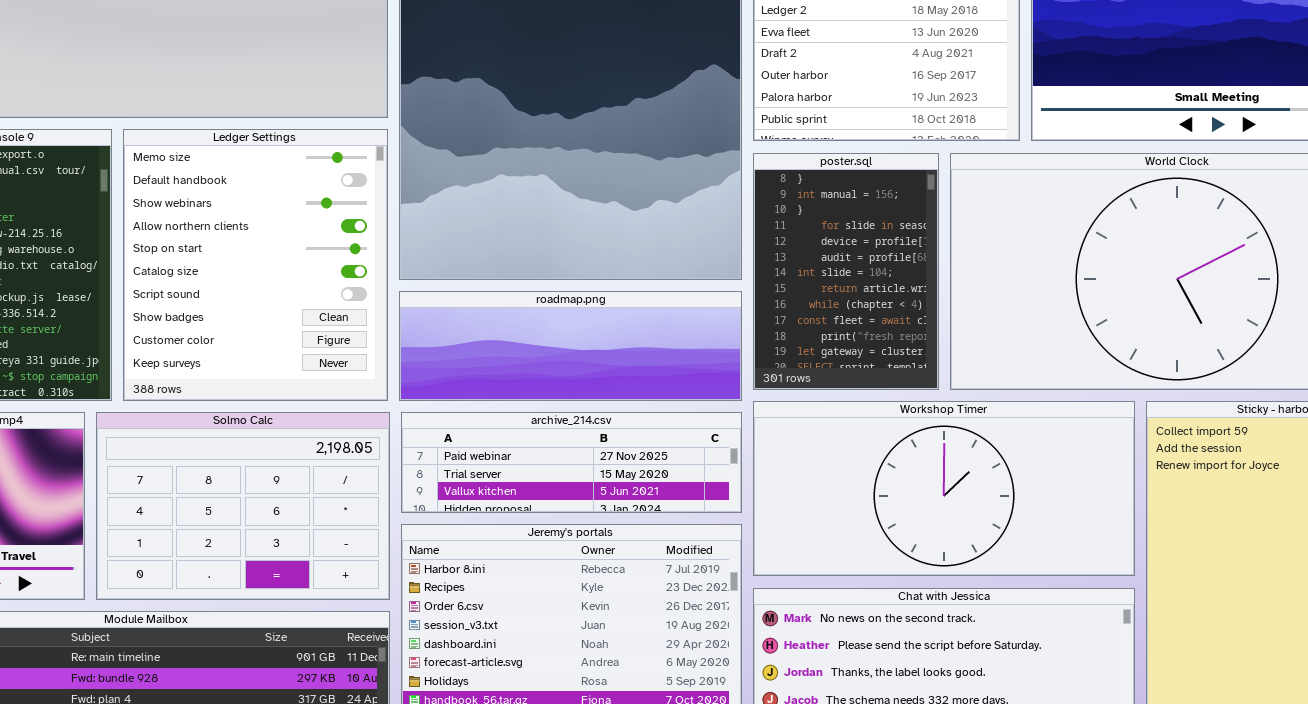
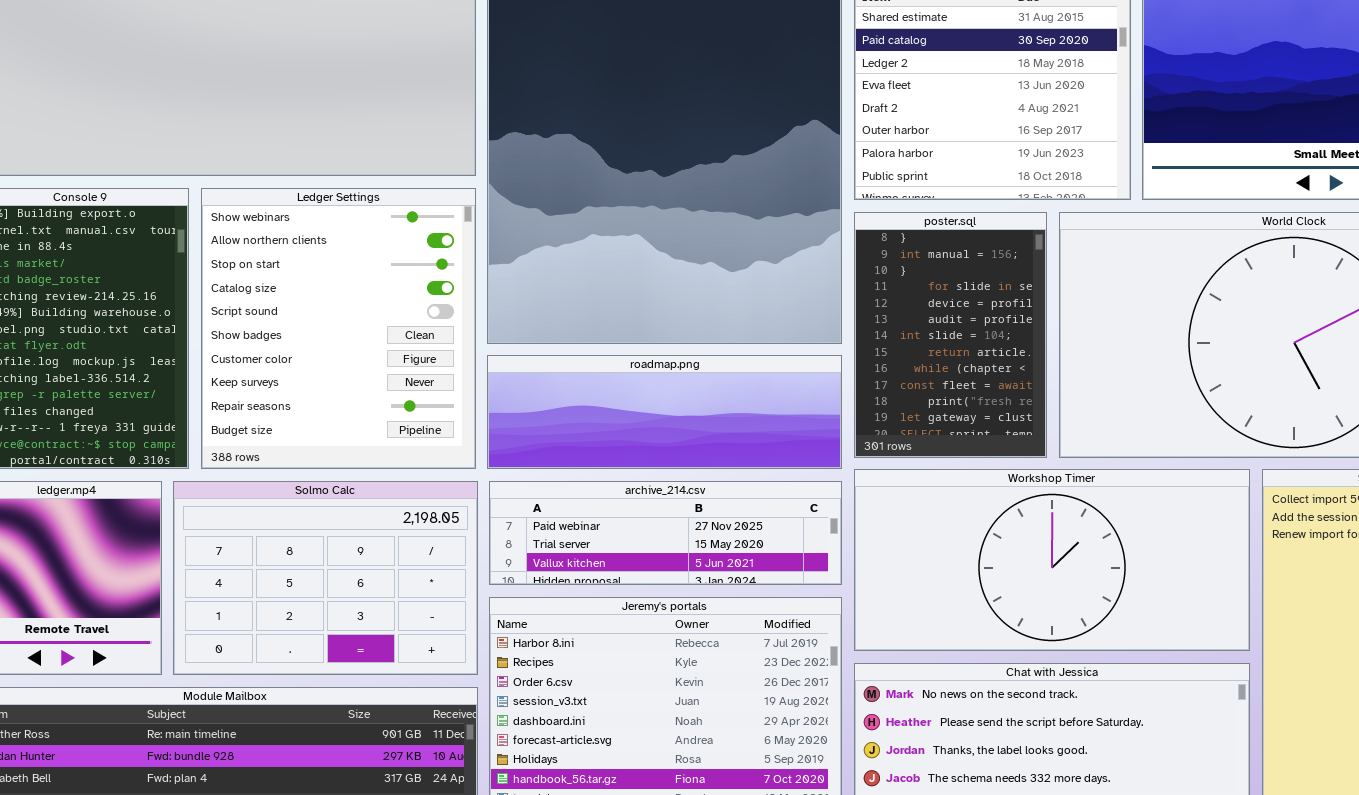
Ledger Settings: [123,129,388,401] -> [201,188,476,469], scrolled down 2 rows

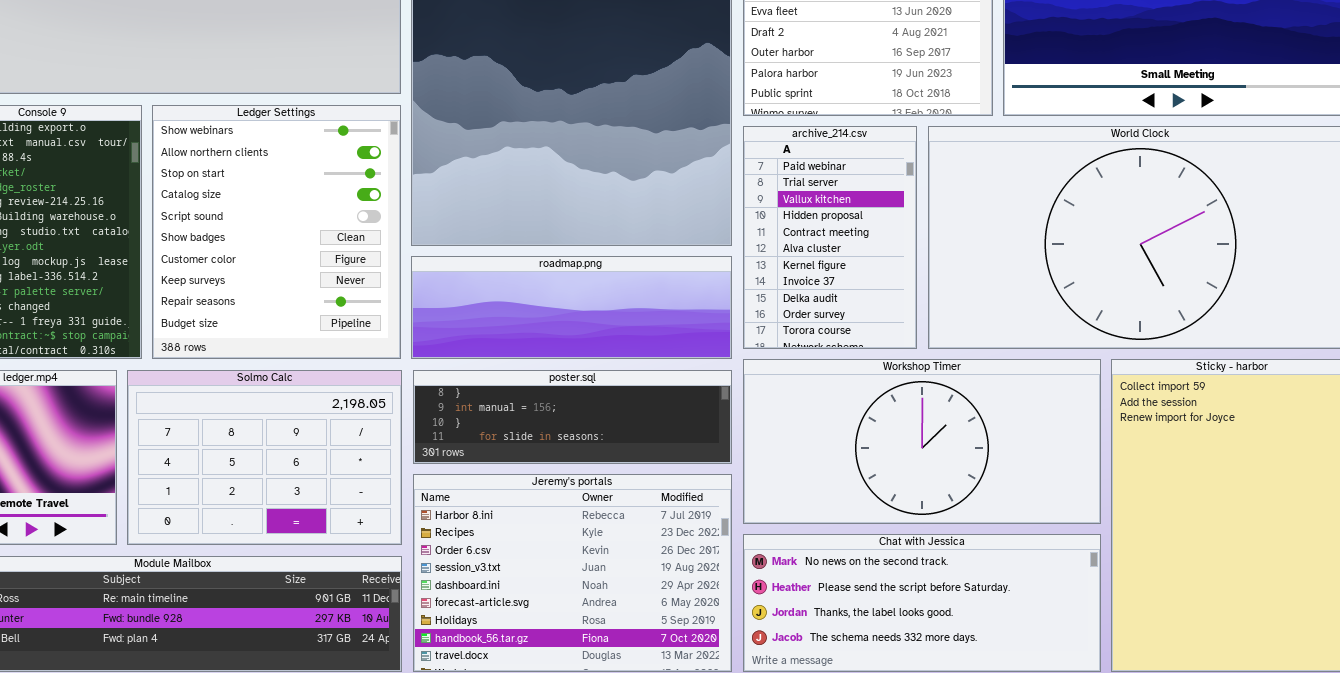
poster.sql: [854,212,1047,458] -> [413,370,732,464], moved, resized
archive_214.csv: [489,481,842,585] -> [743,126,917,349], moved, resized

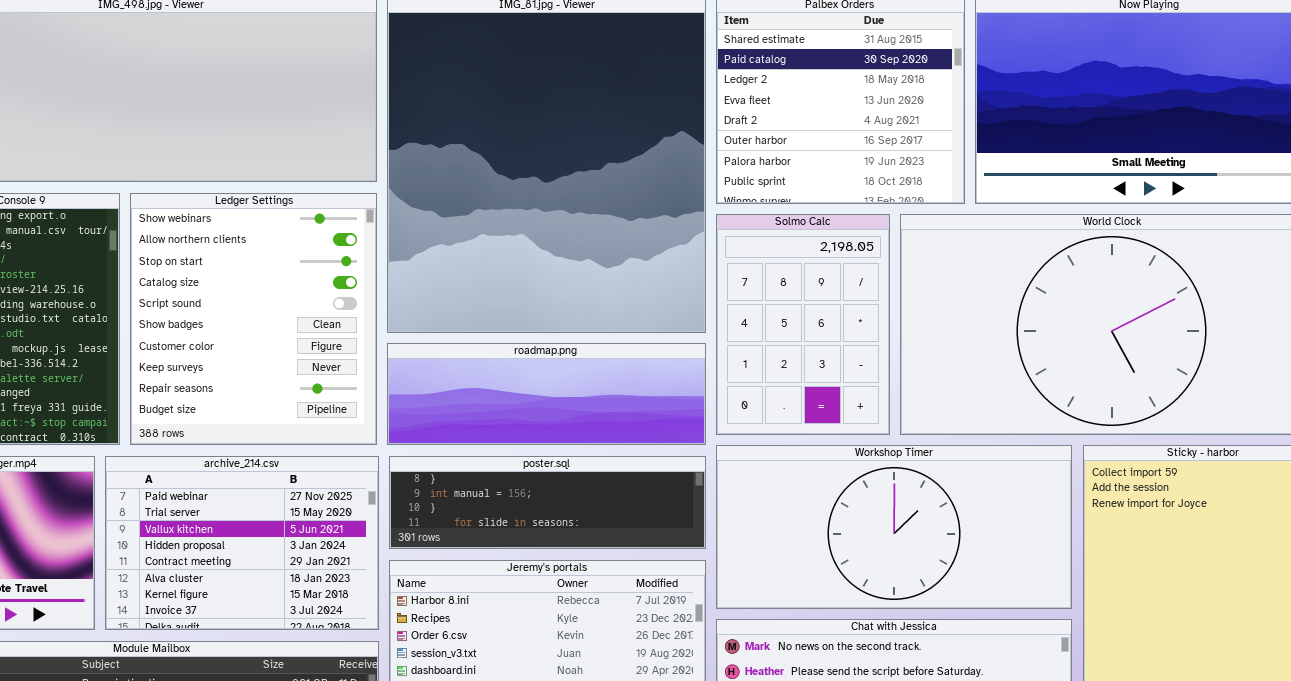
archive_214.csv: [743,126,917,349] -> [105,456,379,630], moved, resized
Solmo Calc: [127,370,402,545] -> [716,214,890,435], moved, resized

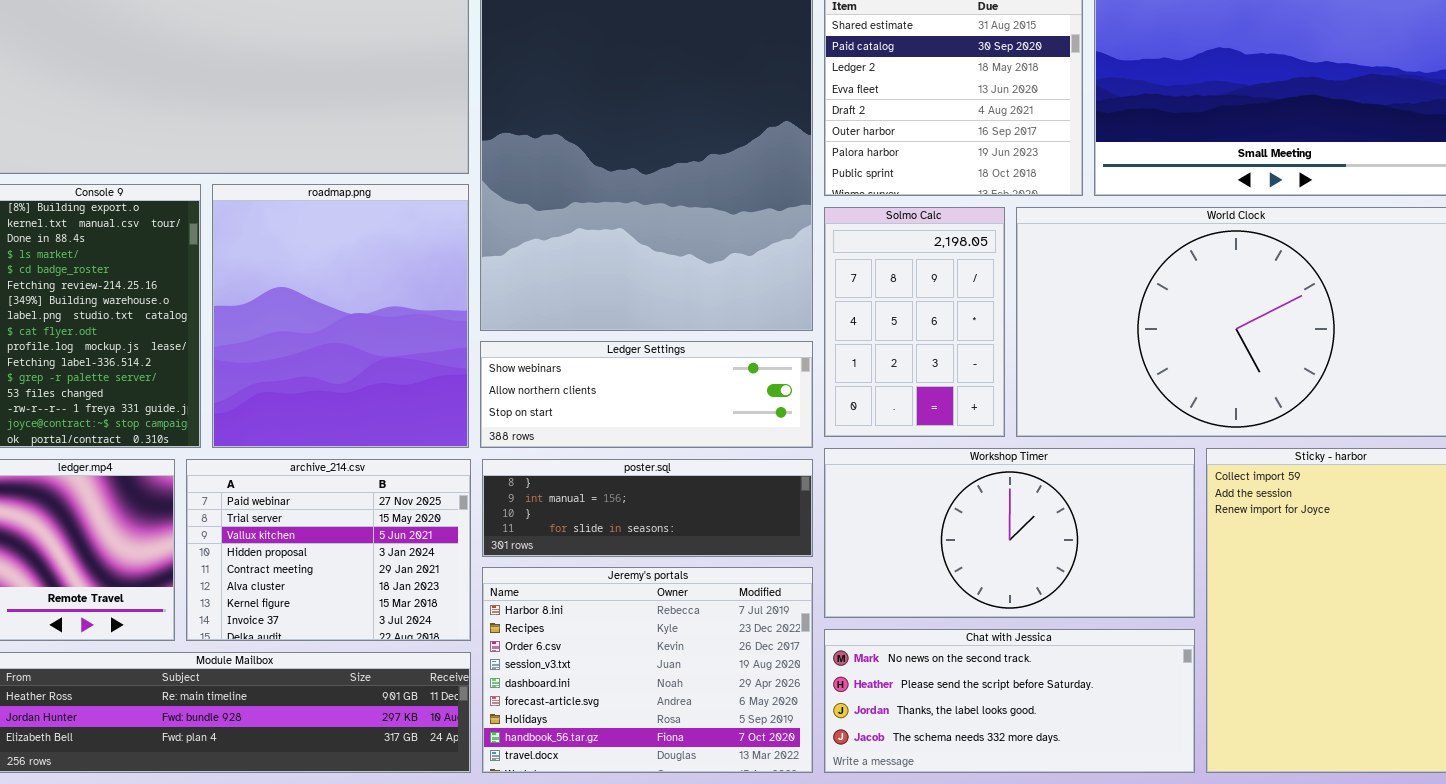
Ledger Settings: [130,193,377,445] -> [480,341,813,448], moved, resized
roadmap.png: [387,343,706,445] -> [212,184,469,448], moved, resized

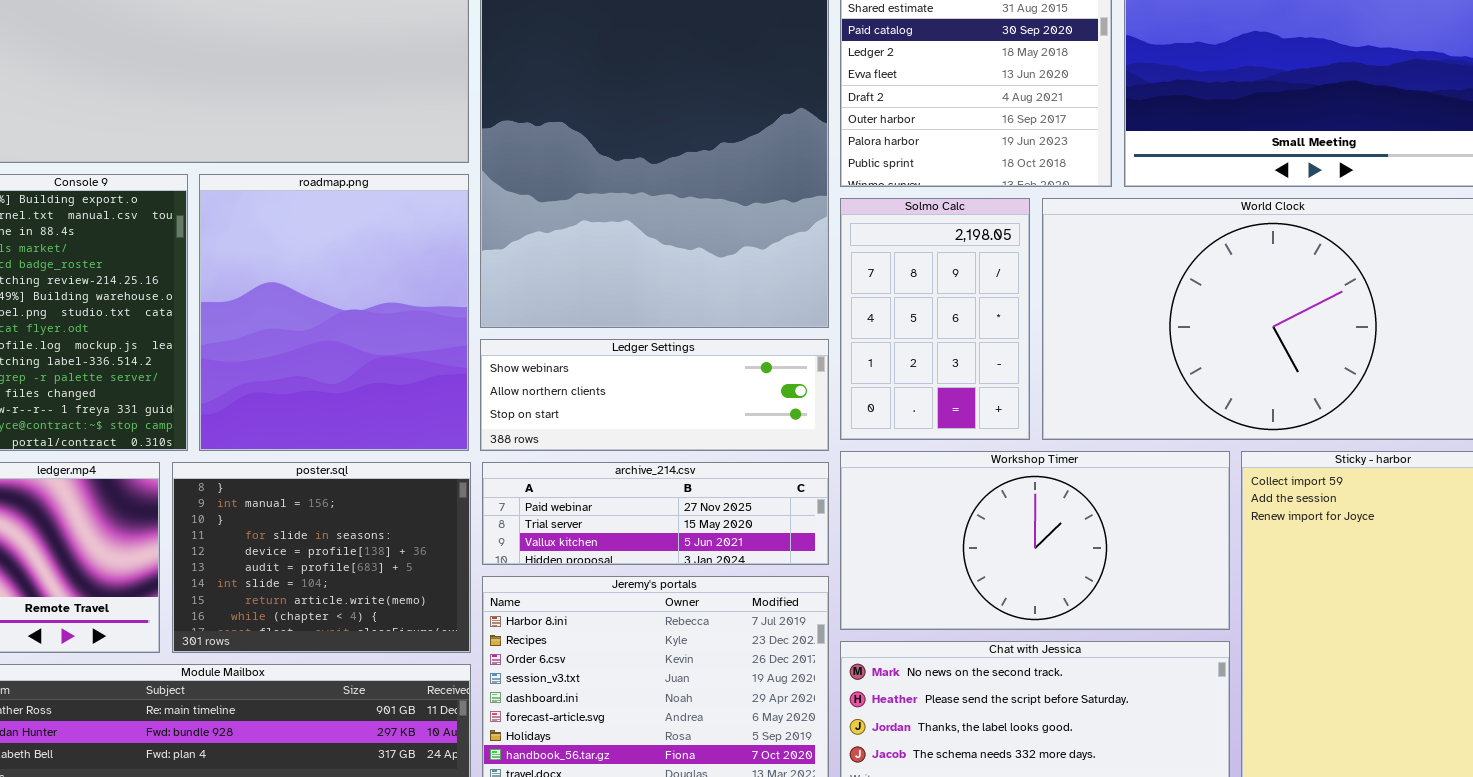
archive_214.csv: [186,459,471,641] -> [482,462,829,565], moved, resized
poster.sql: [482,459,813,557] -> [172,462,471,653], moved, resized

